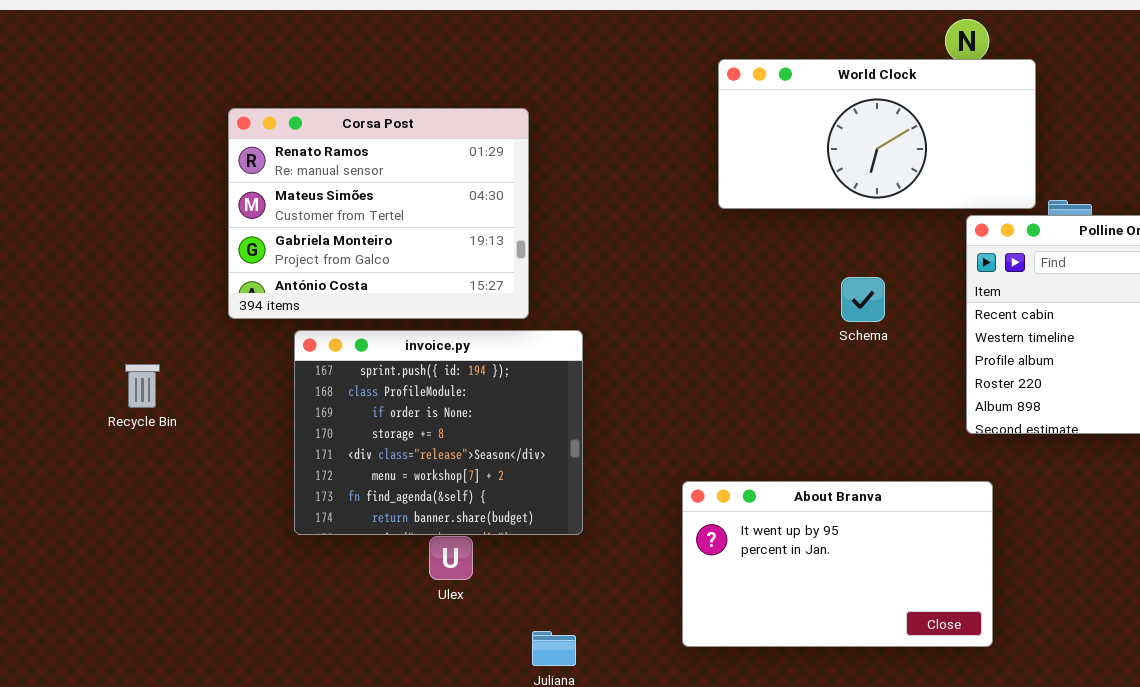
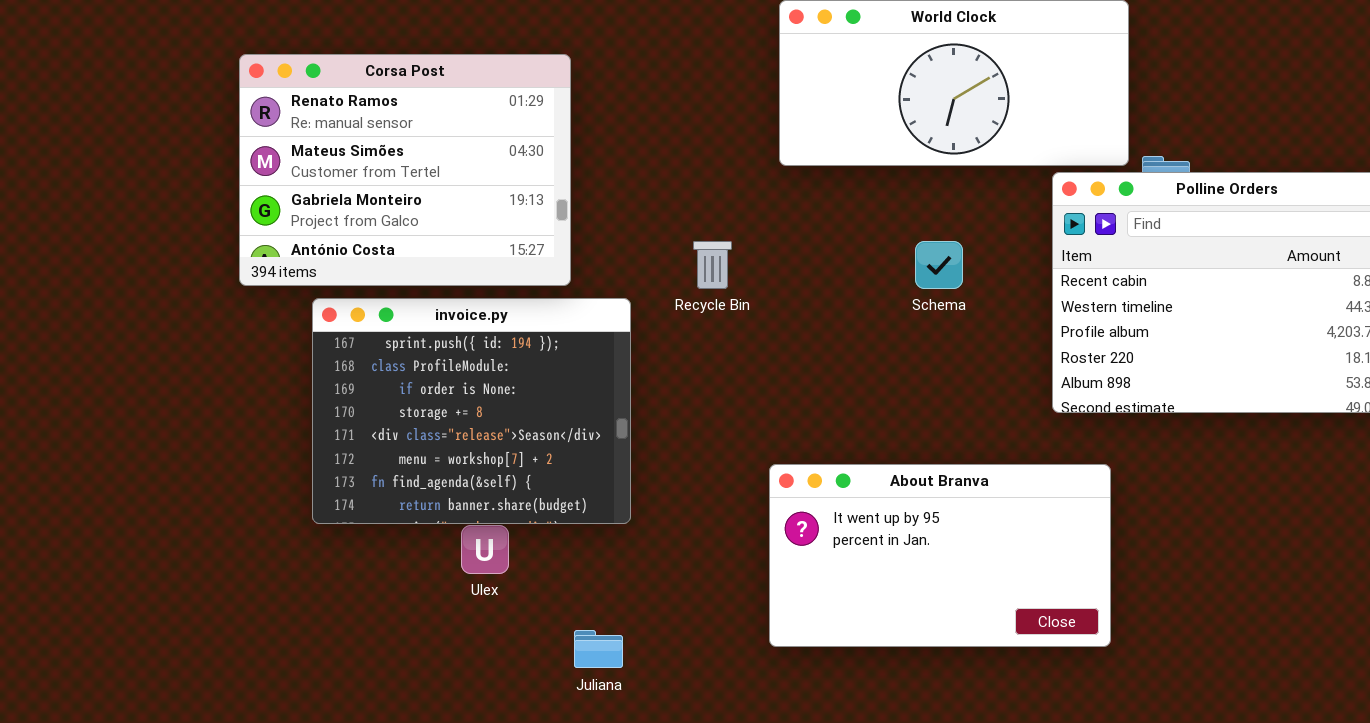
Recycle Bin: [125,364,160,408] -> [693,241,732,289], moved
About Branva: [682,481,993,647] -> [769,464,1111,647], moved

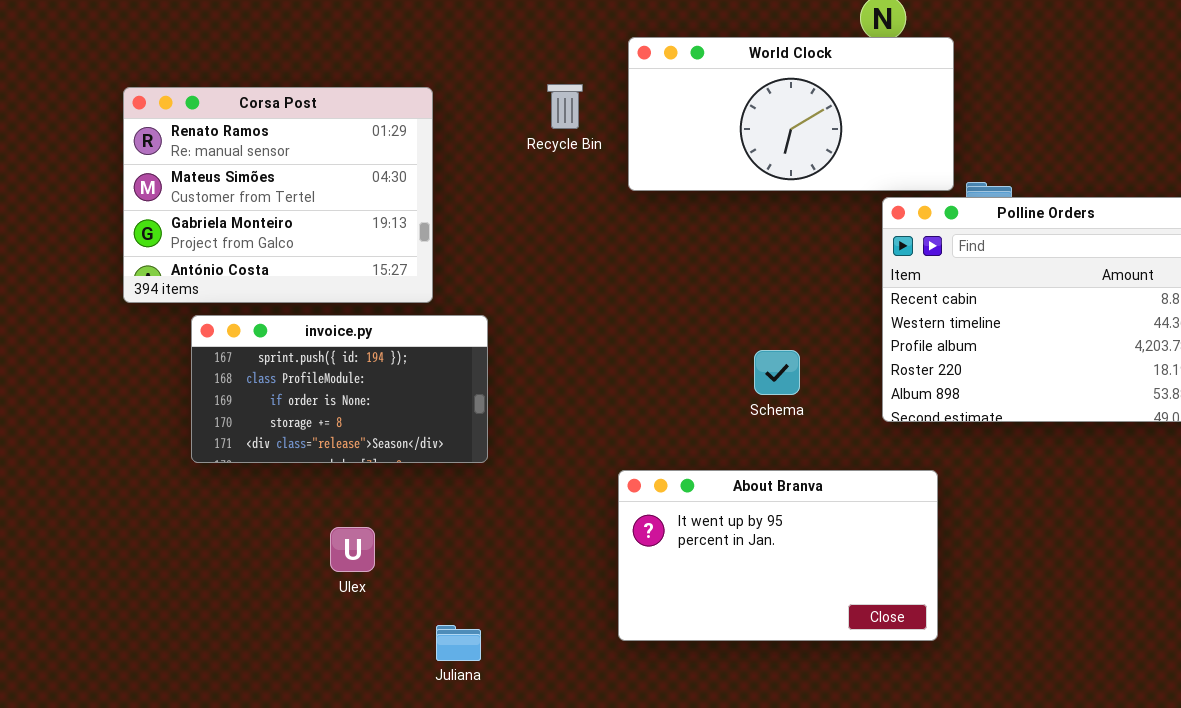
Recycle Bin: [693,241,732,289] -> [547,84,583,129], moved
Schema: [915,241,963,289] -> [754,350,800,395], moved
invoice.py: [312,298,631,524] -> [191,315,488,463], resized

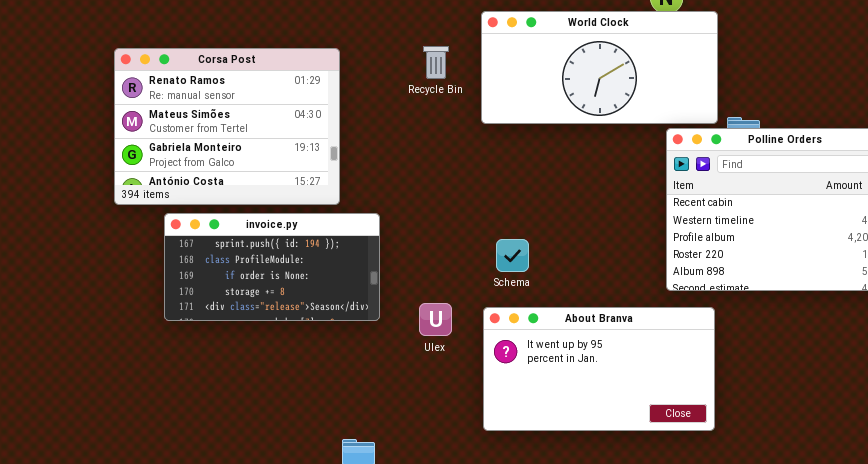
Schema: [754,350,800,395] -> [496,239,529,272], moved
About Branva: [618,470,938,641] -> [483,307,715,431], moved
Ulex: [330,527,375,572] -> [419,303,452,336], moved

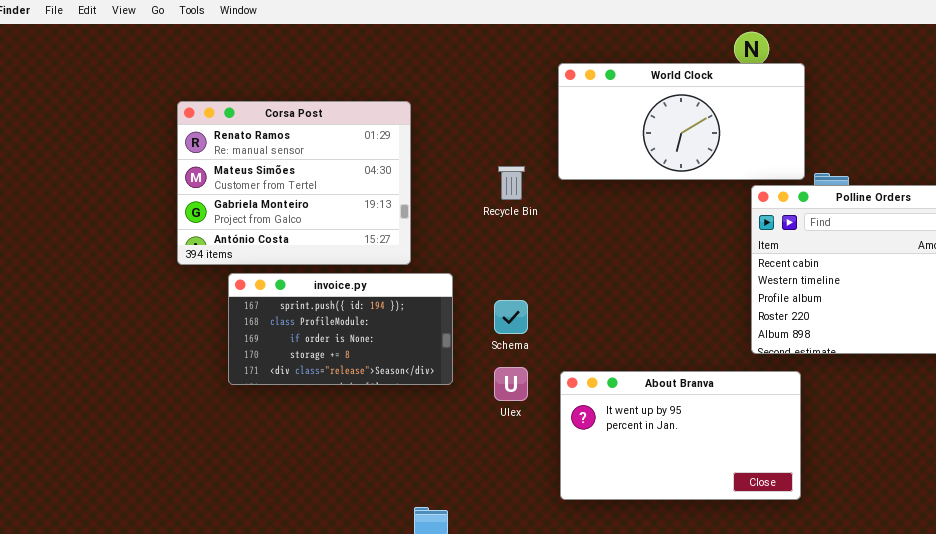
Recycle Bin: [423,46,449,79] -> [498,166,525,200], moved
Schema: [496,239,529,272] -> [494,300,528,334], moved

